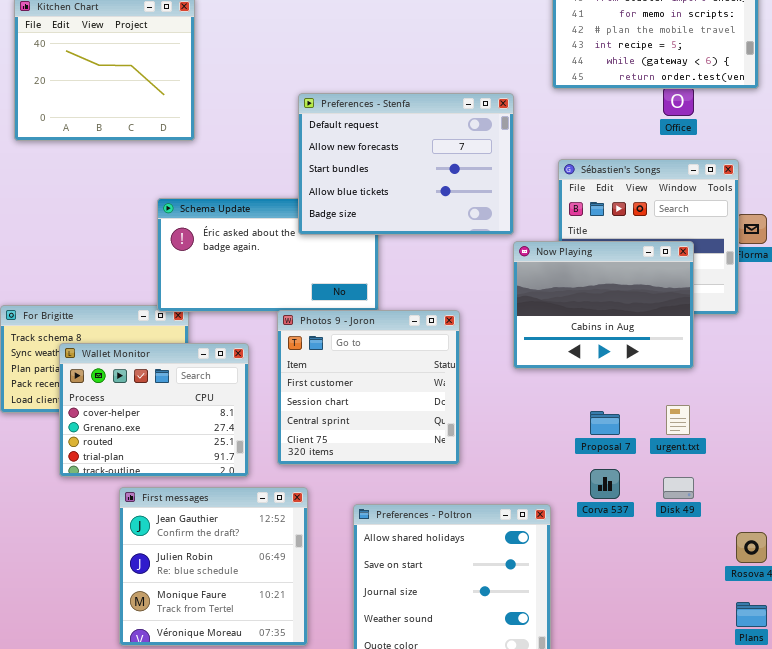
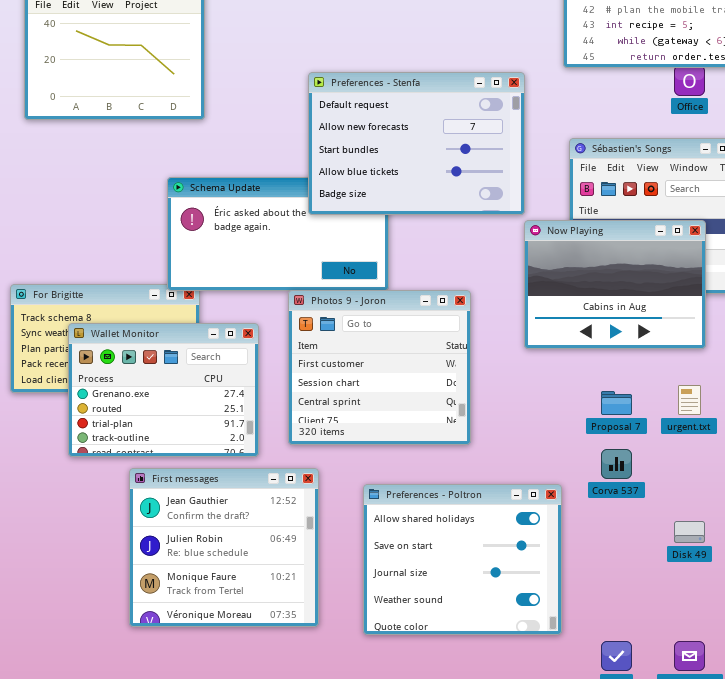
Wallet Monitor: [59,343,249,477] -> [68,323,259,457], scrolled down 1 row
Disk 49: [663,477,694,499] -> [674,521,705,543], moved

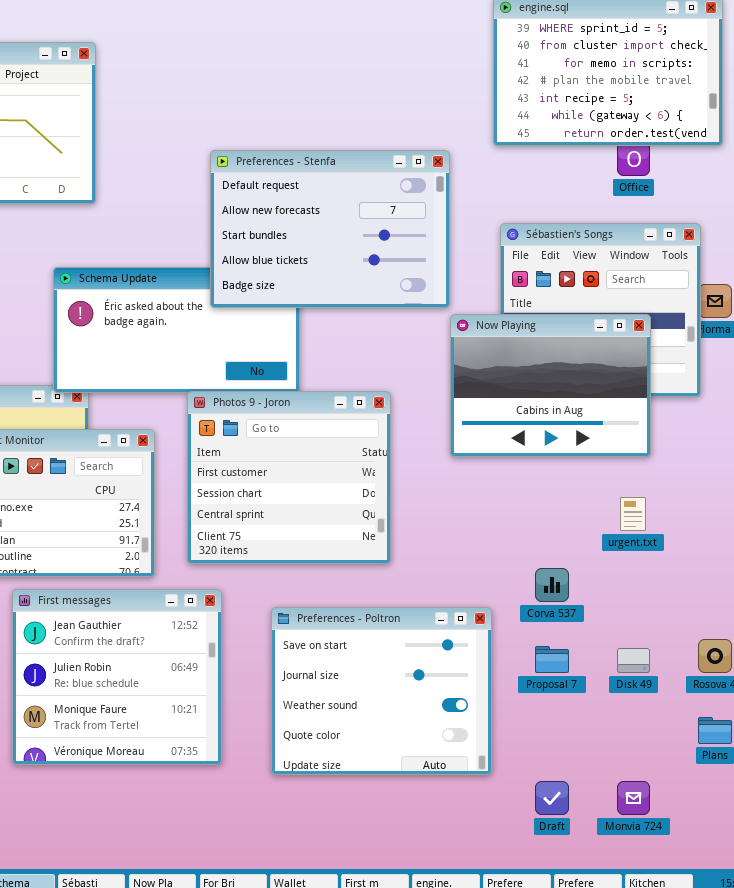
Proposal 7: [601,391,632,415] -> [535,646,569,673], moved
Preferences - Poltron: [363,484,562,635] -> [271,607,492,775], scrolled down 1 row

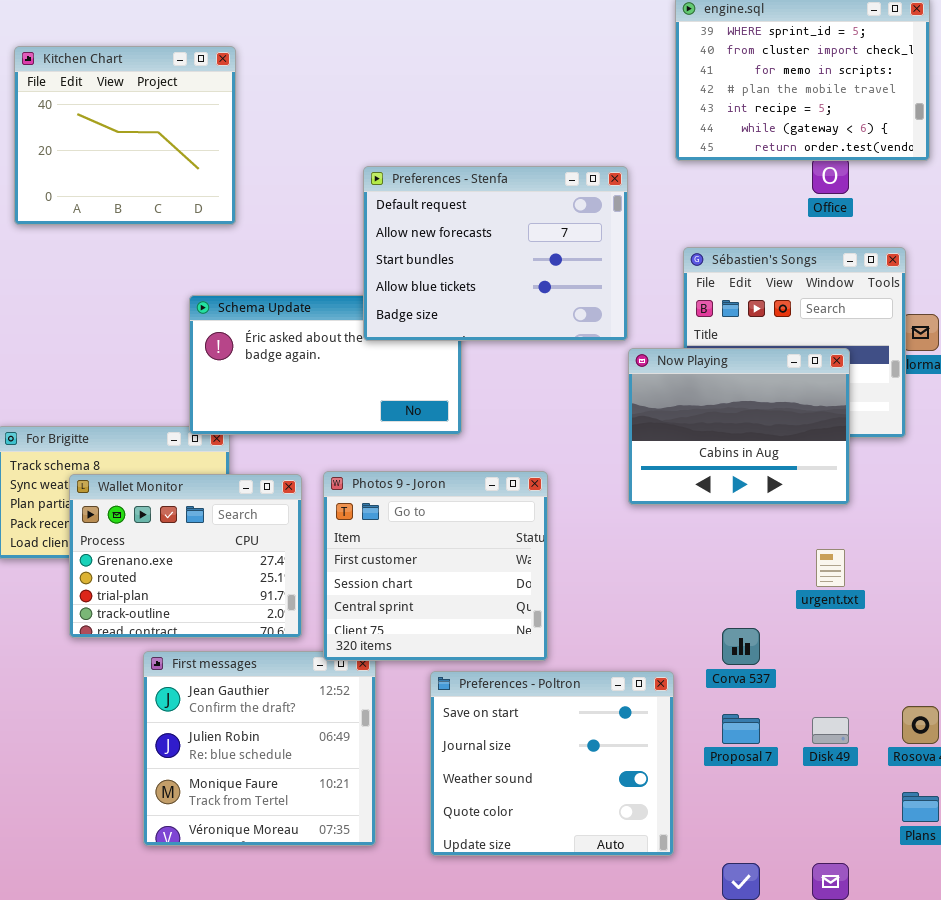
Photos 9 - Joron: [187,391,391,564] -> [323,471,548,661], moved

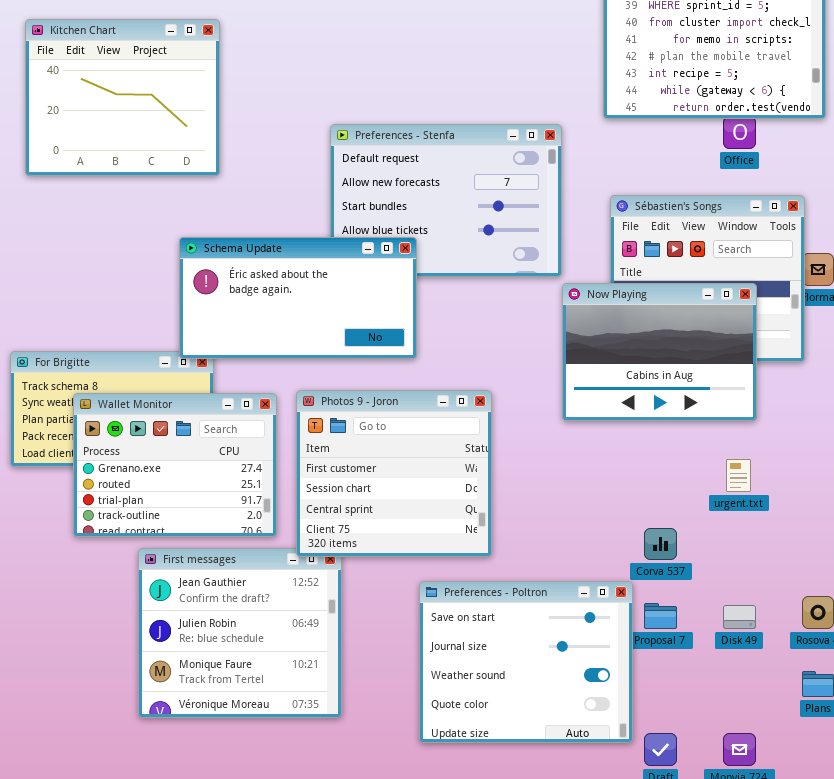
Schema Update: [189,295,462,435] -> [179,237,417,359], raised
Preferences - Poltron: [430,671,674,856] -> [419,581,633,743], moved

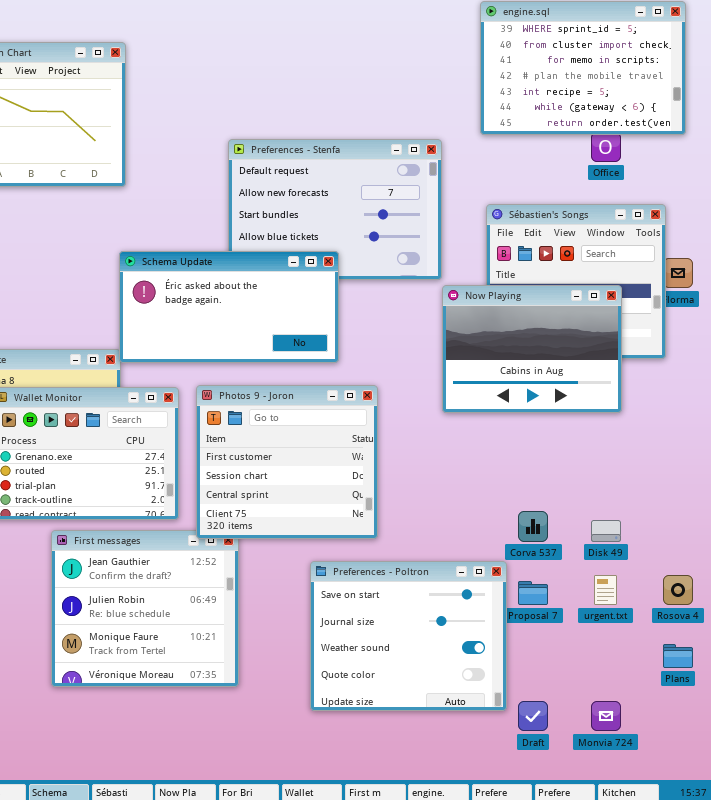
Schema Update: [179,237,417,359] -> [119,251,339,363], moved
urgent.txt: [726,459,751,492] -> [594,575,617,605], moved
Disk 49: [723,605,756,629] -> [591,520,621,542], moved

